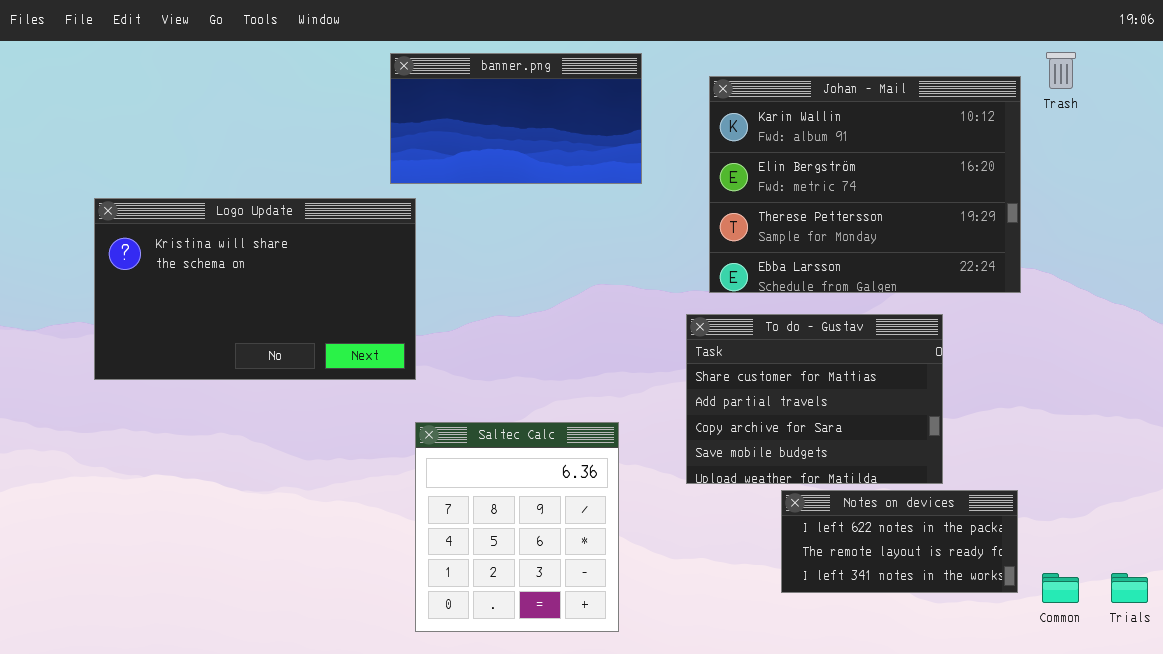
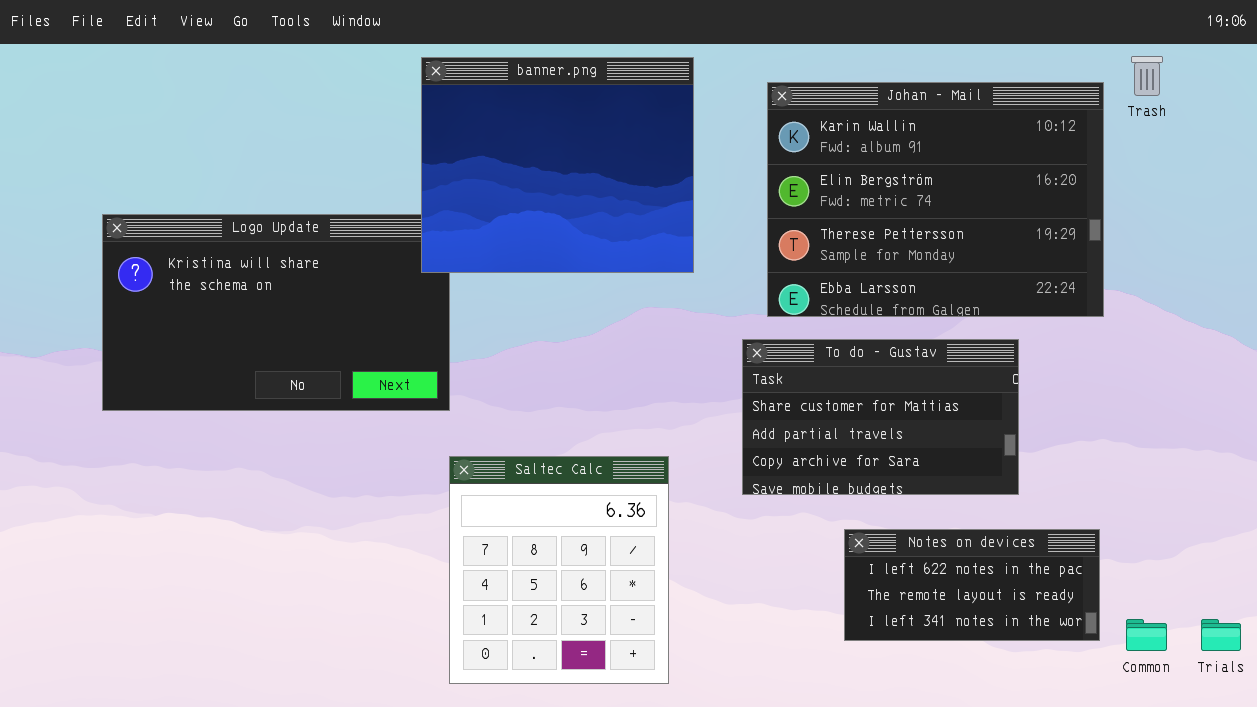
banner.png: [390,53,642,184] -> [421,57,694,273], resized
To do - Gustav: [686,314,943,484] -> [742,339,1019,495], resized

